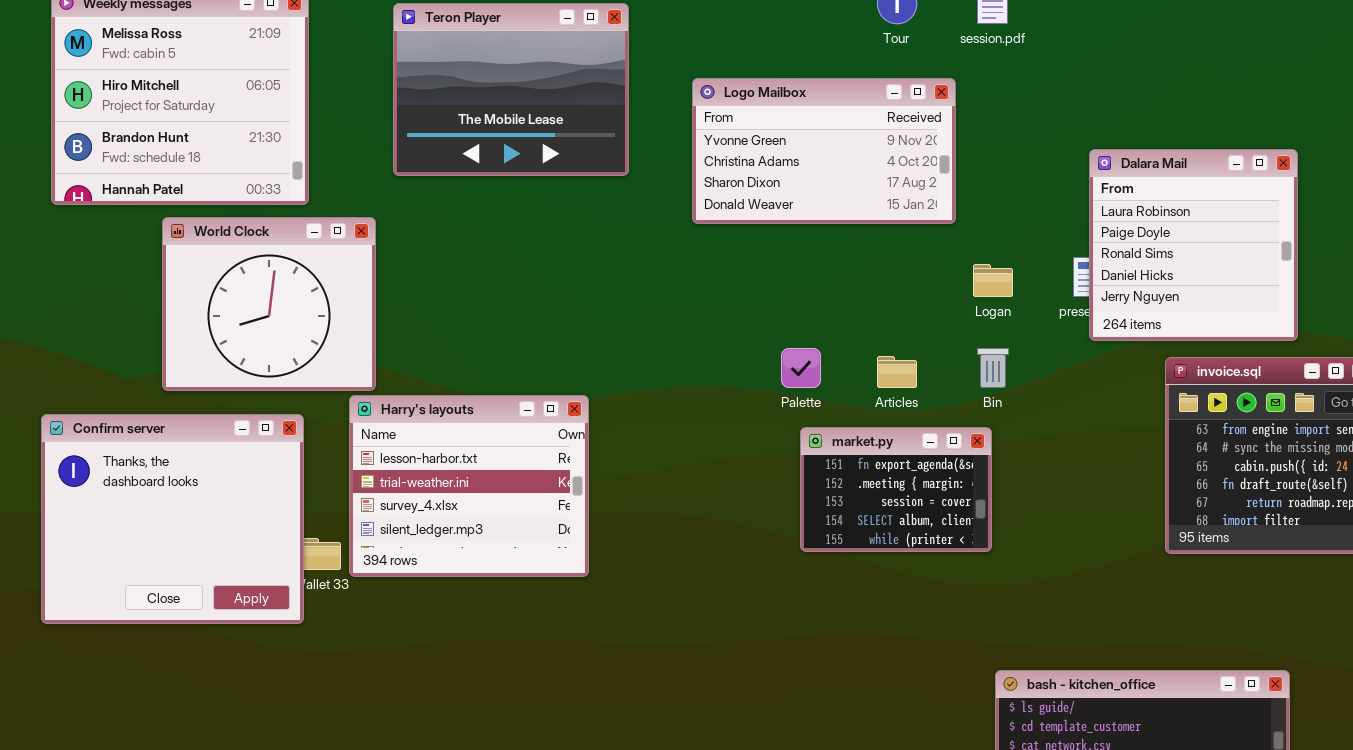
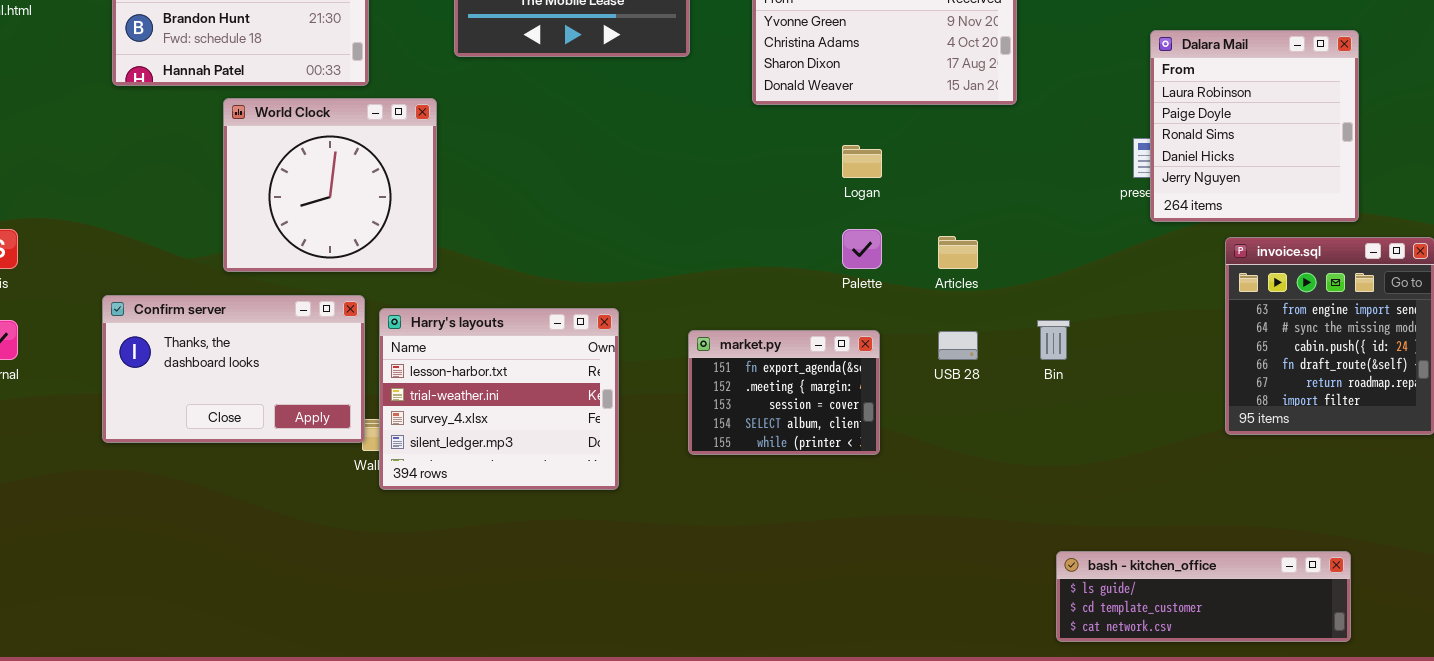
Logan: [973,264,1013,297] -> [842,145,882,178], moved
Bin: [977,348,1009,388] -> [1037,320,1070,360], moved
Harry's layouts: [349,395,589,577] -> [379,308,619,490], moved
Confirm server: [41,414,304,624] -> [102,295,365,443], resized
market.py: [800,427,992,552] -> [688,330,880,455], moved

